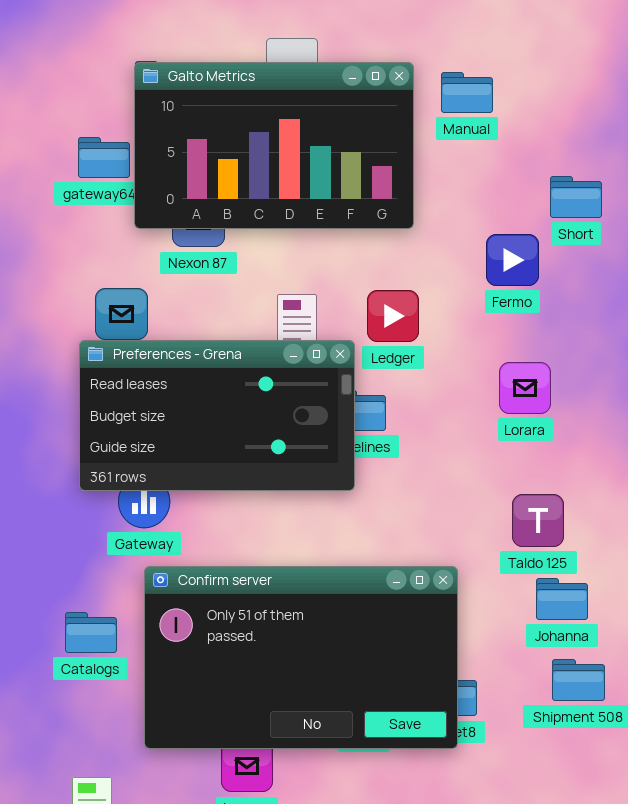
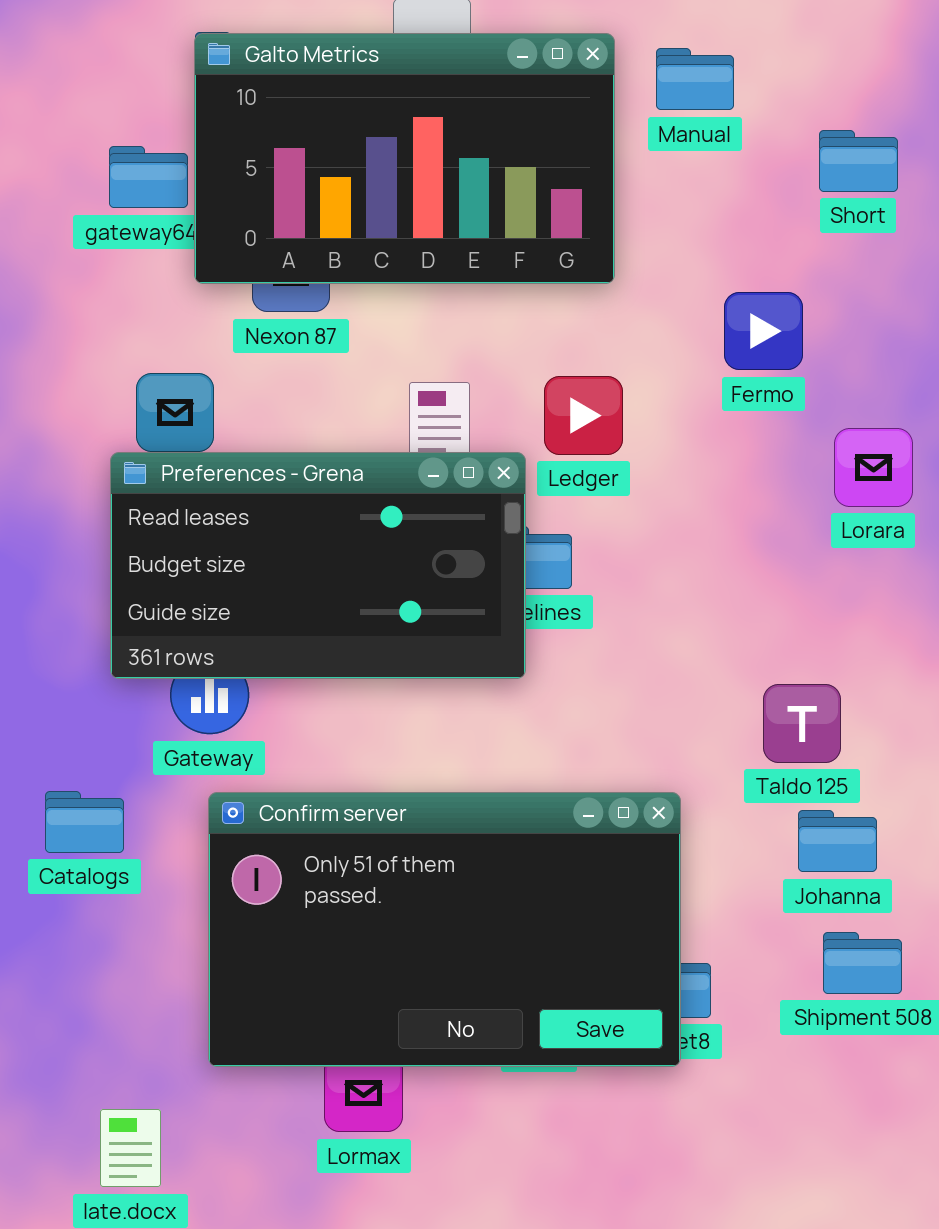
Short: [550,176,602,218] -> [819,130,898,192], moved
Lorara: [499,362,551,414] -> [834,428,913,507], moved
Catalogs: [65,612,117,653] -> [45,791,124,853], moved

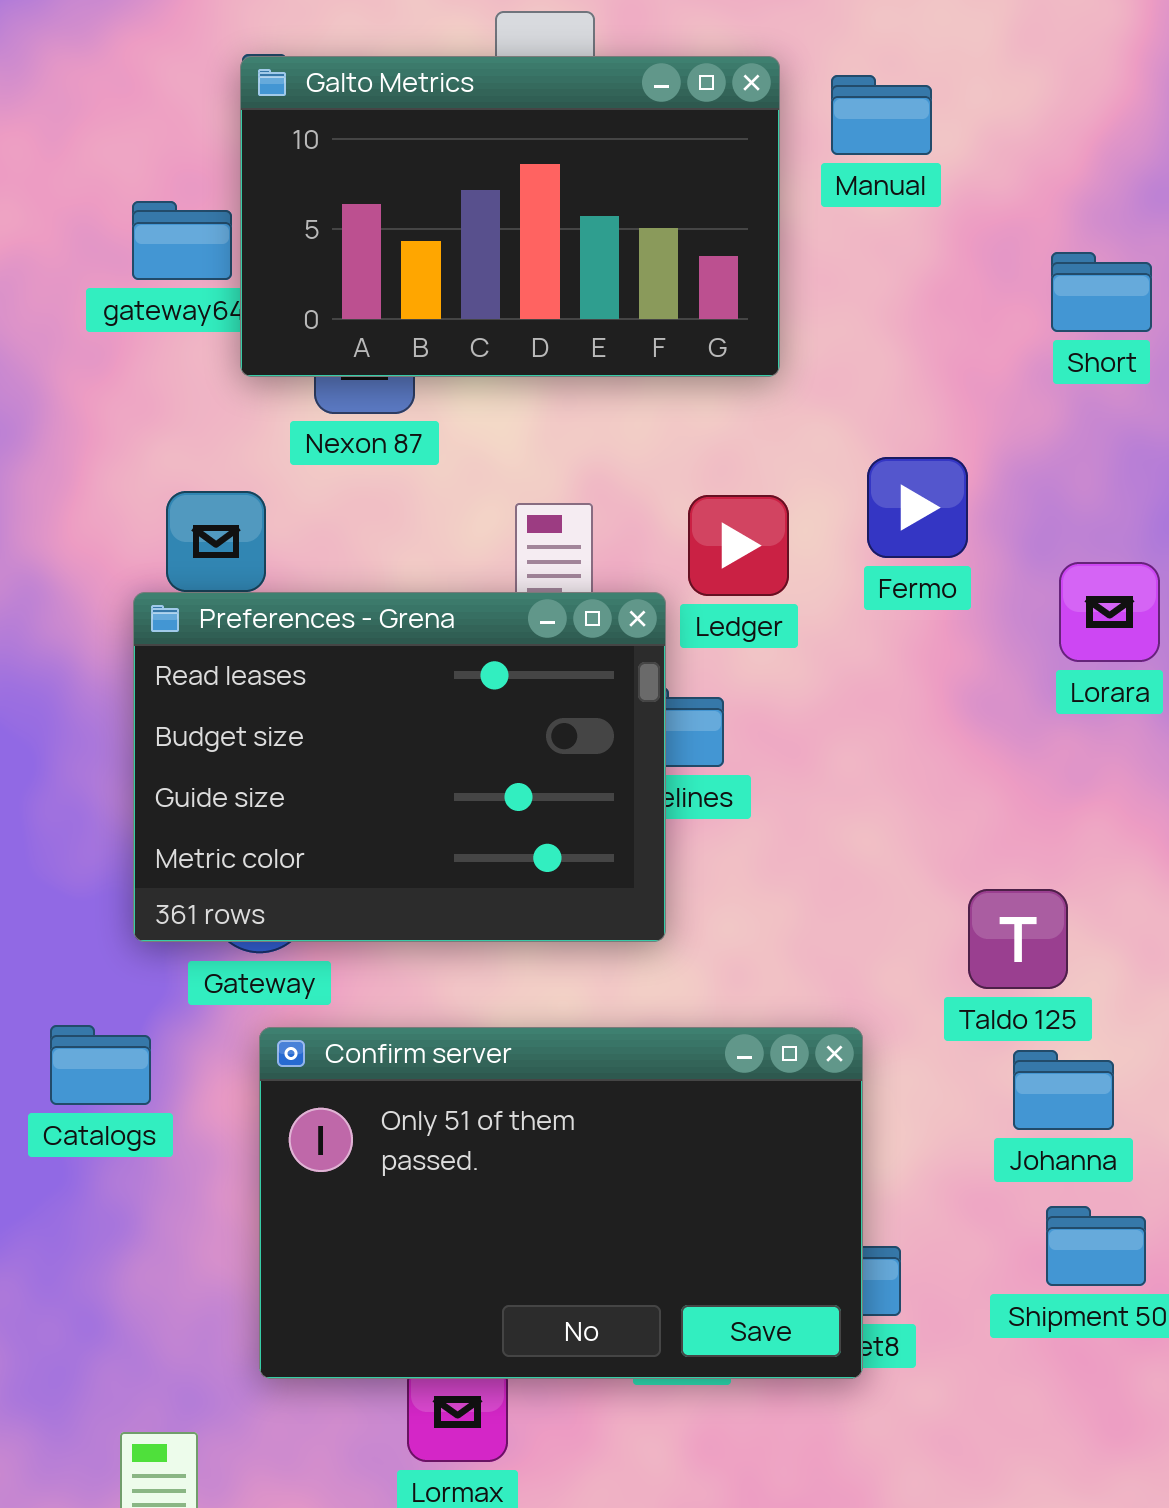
Short: [819,130,898,192] -> [1051,252,1152,332], moved
Fermo: [724,292,803,370] -> [867,457,968,558], moved
Preferences - Grena: [110,452,526,679] -> [133,592,666,942], resized

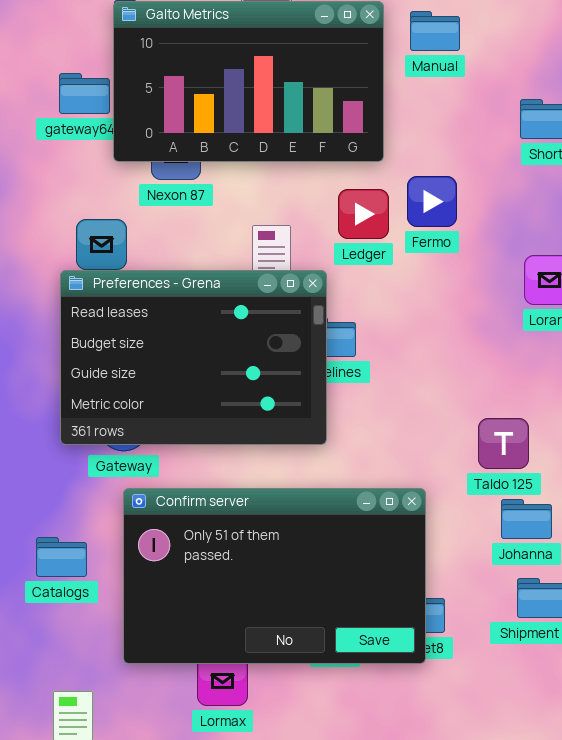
Fermo: [867,457,968,558] -> [407,176,457,227], moved
Ledger: [688,495,789,596] -> [338,189,389,239], moved
Catalogs: [50,1025,151,1105] -> [36,537,87,577], moved

